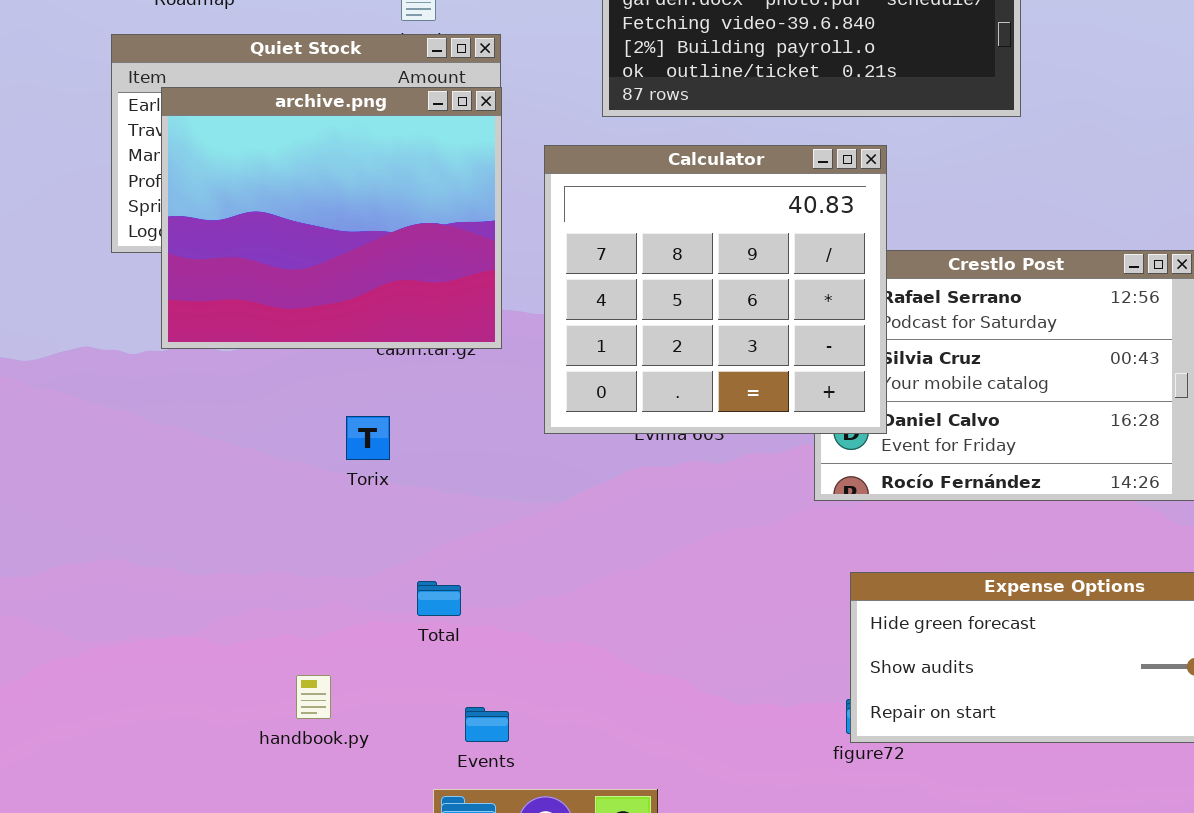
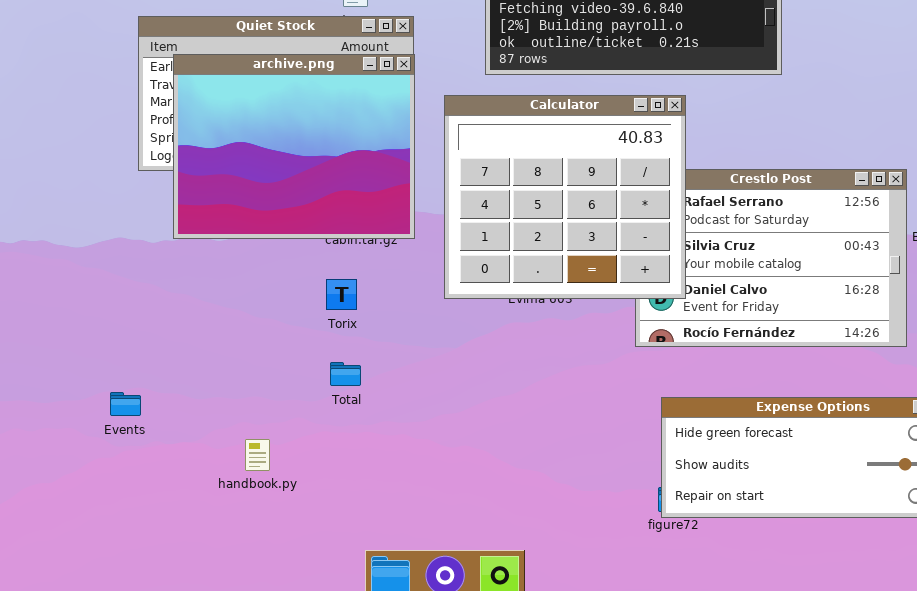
Torix: [346,416,390,460] -> [326,279,357,310], moved
Total: [417,581,461,616] -> [330,362,361,386], moved
handbook.py: [296,675,331,719] -> [245,439,270,471], moved
Events: [465,707,509,742] -> [110,392,141,416], moved

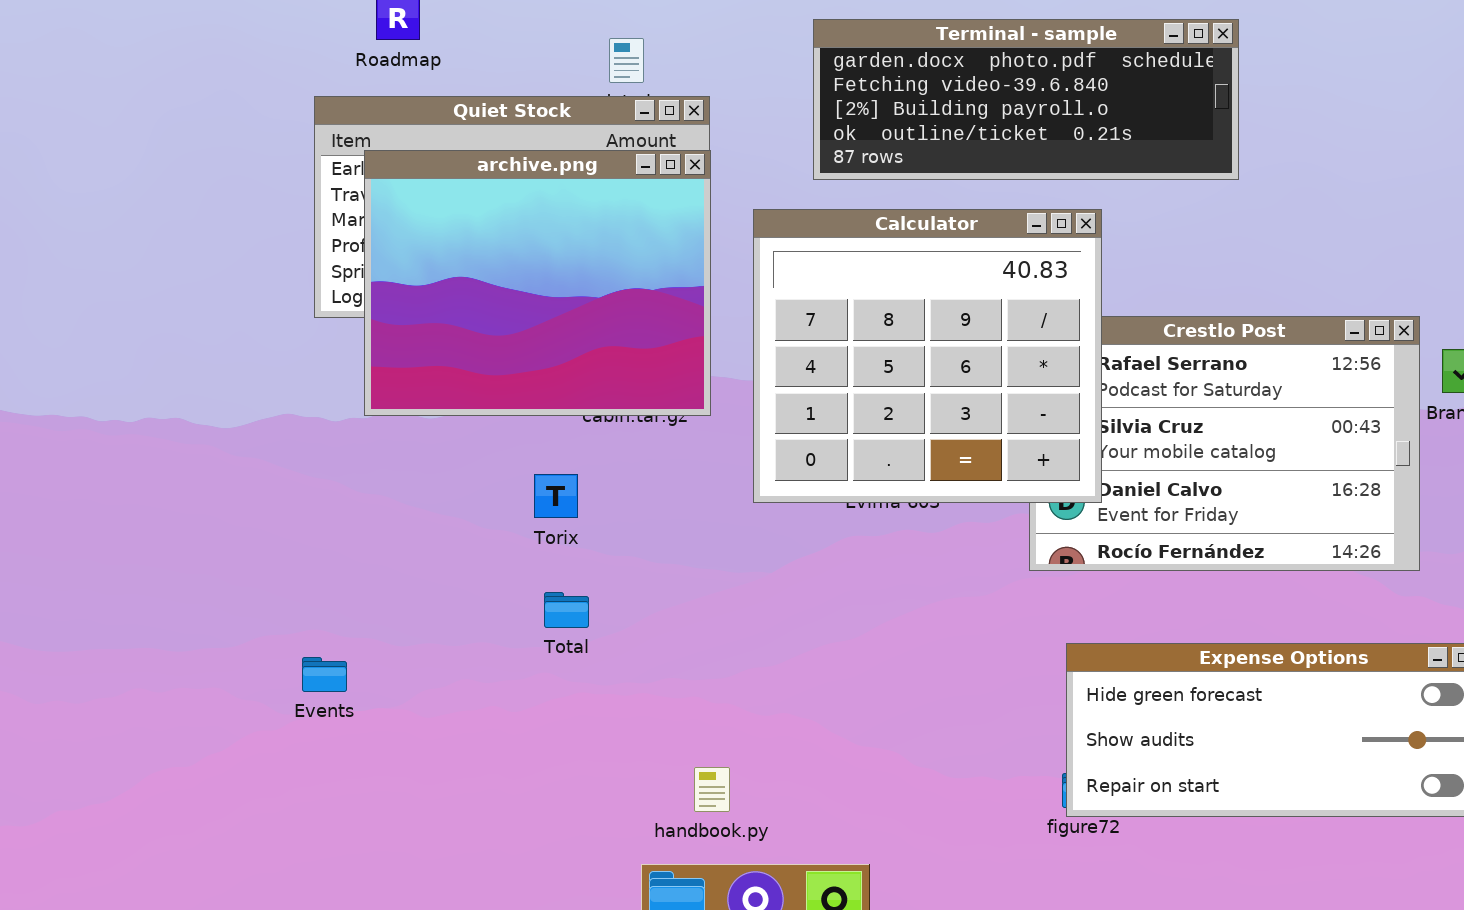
Torix: [326,279,357,310] -> [534,474,578,518], moved
Total: [330,362,361,386] -> [544,592,589,628], moved
Events: [110,392,141,416] -> [302,657,347,692], moved
handbook.py: [245,439,270,471] -> [694,767,730,812], moved

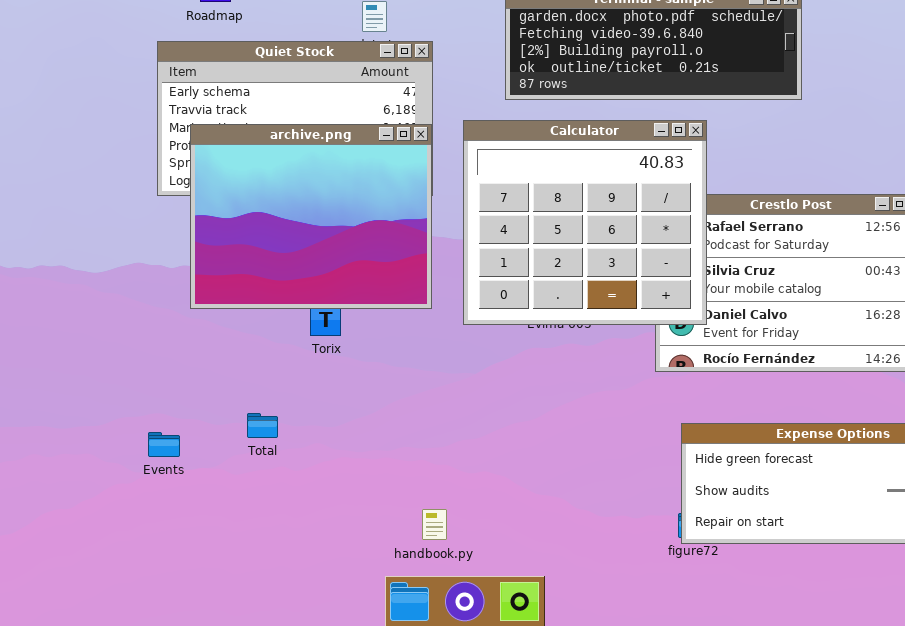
archive.png: [364,150,711,416] -> [190,124,432,309], moved
Total: [544,592,589,628] -> [247,413,278,438], moved

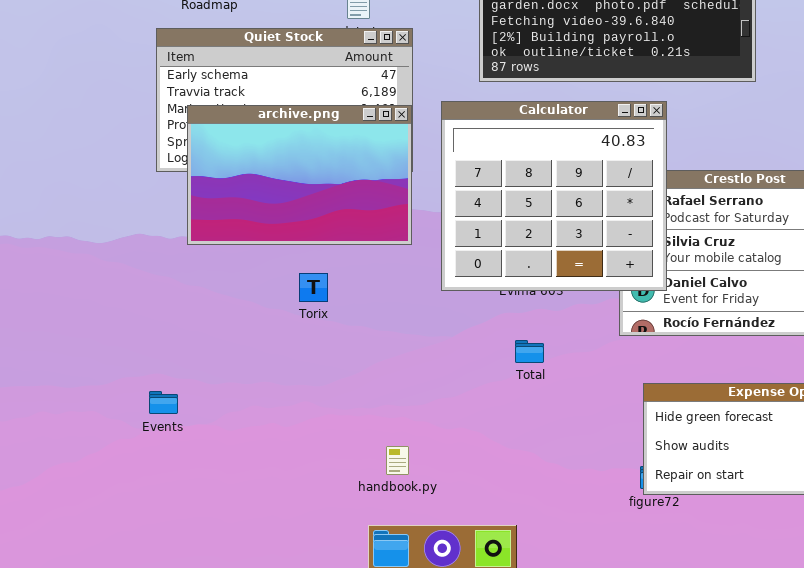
archive.png: [190,124,432,309] -> [187,105,412,245], resized
Total: [247,413,278,438] -> [515,340,544,363], moved
handbook.py: [422,509,447,540] -> [386,446,409,475], moved

